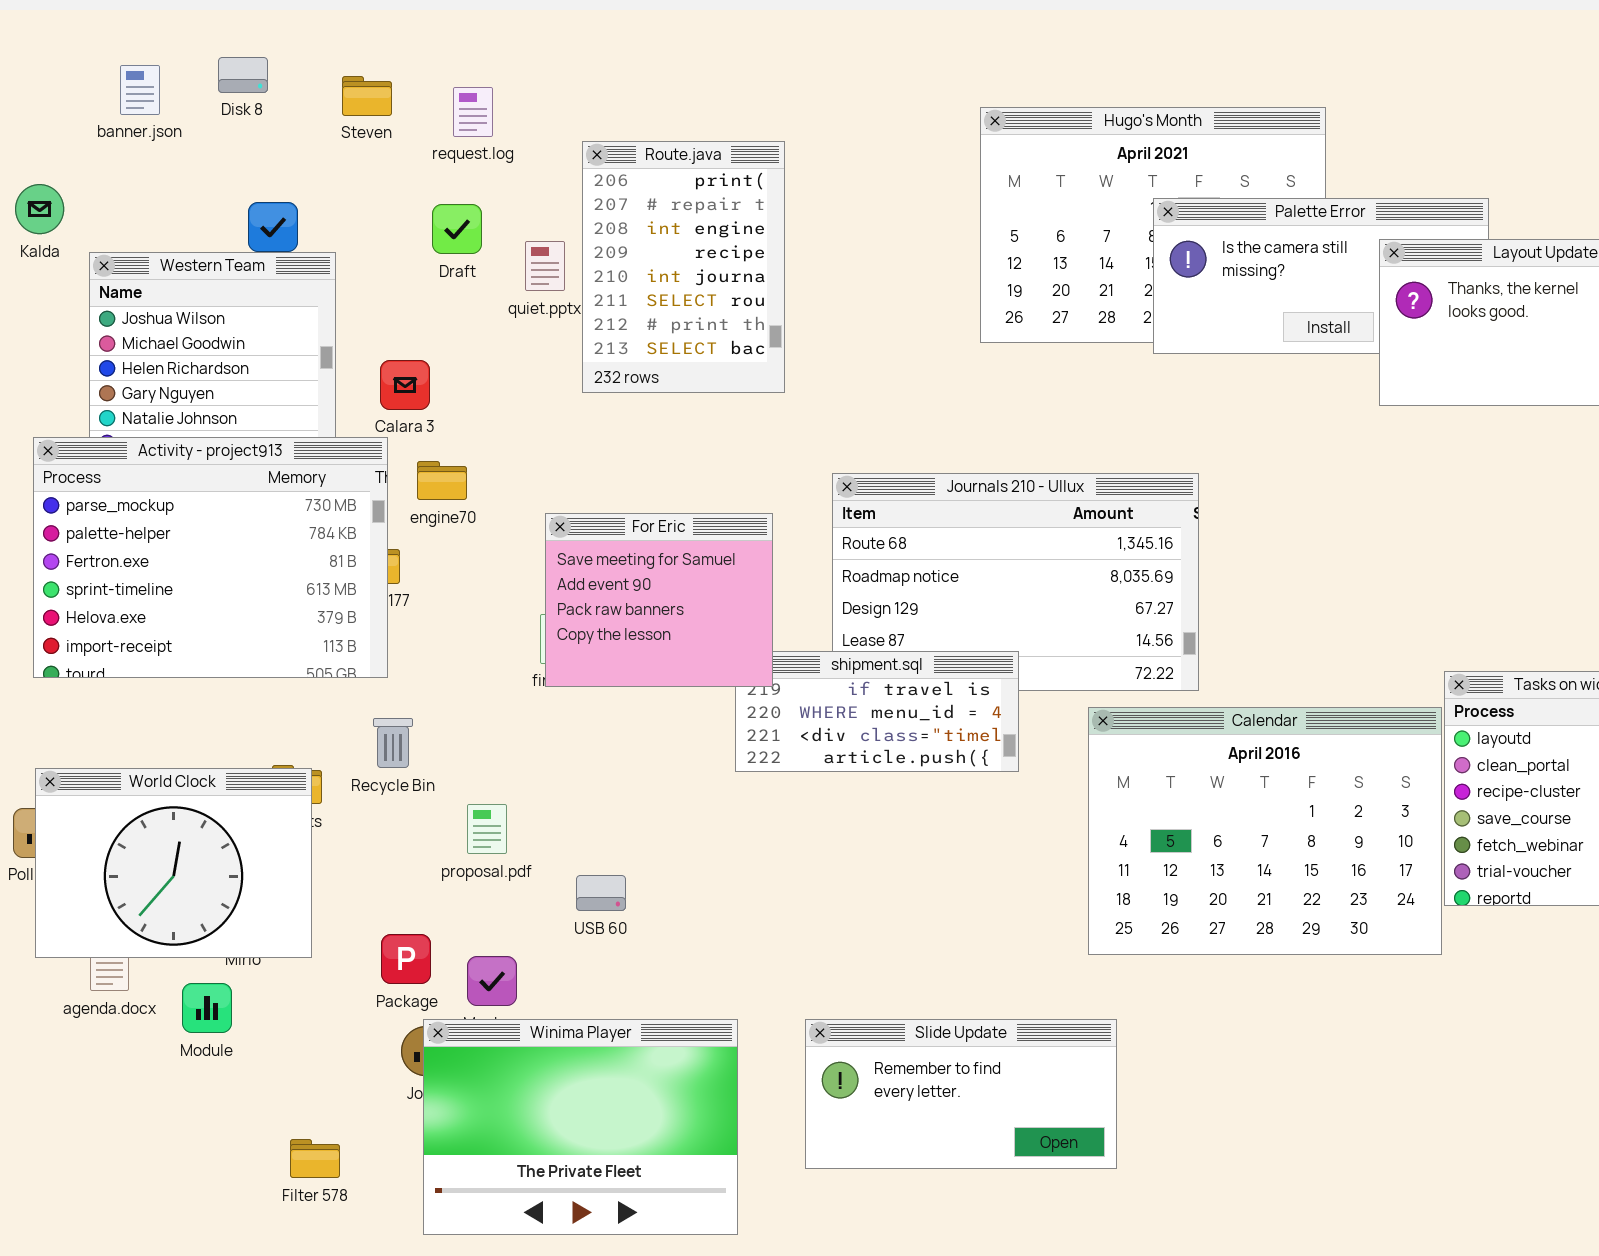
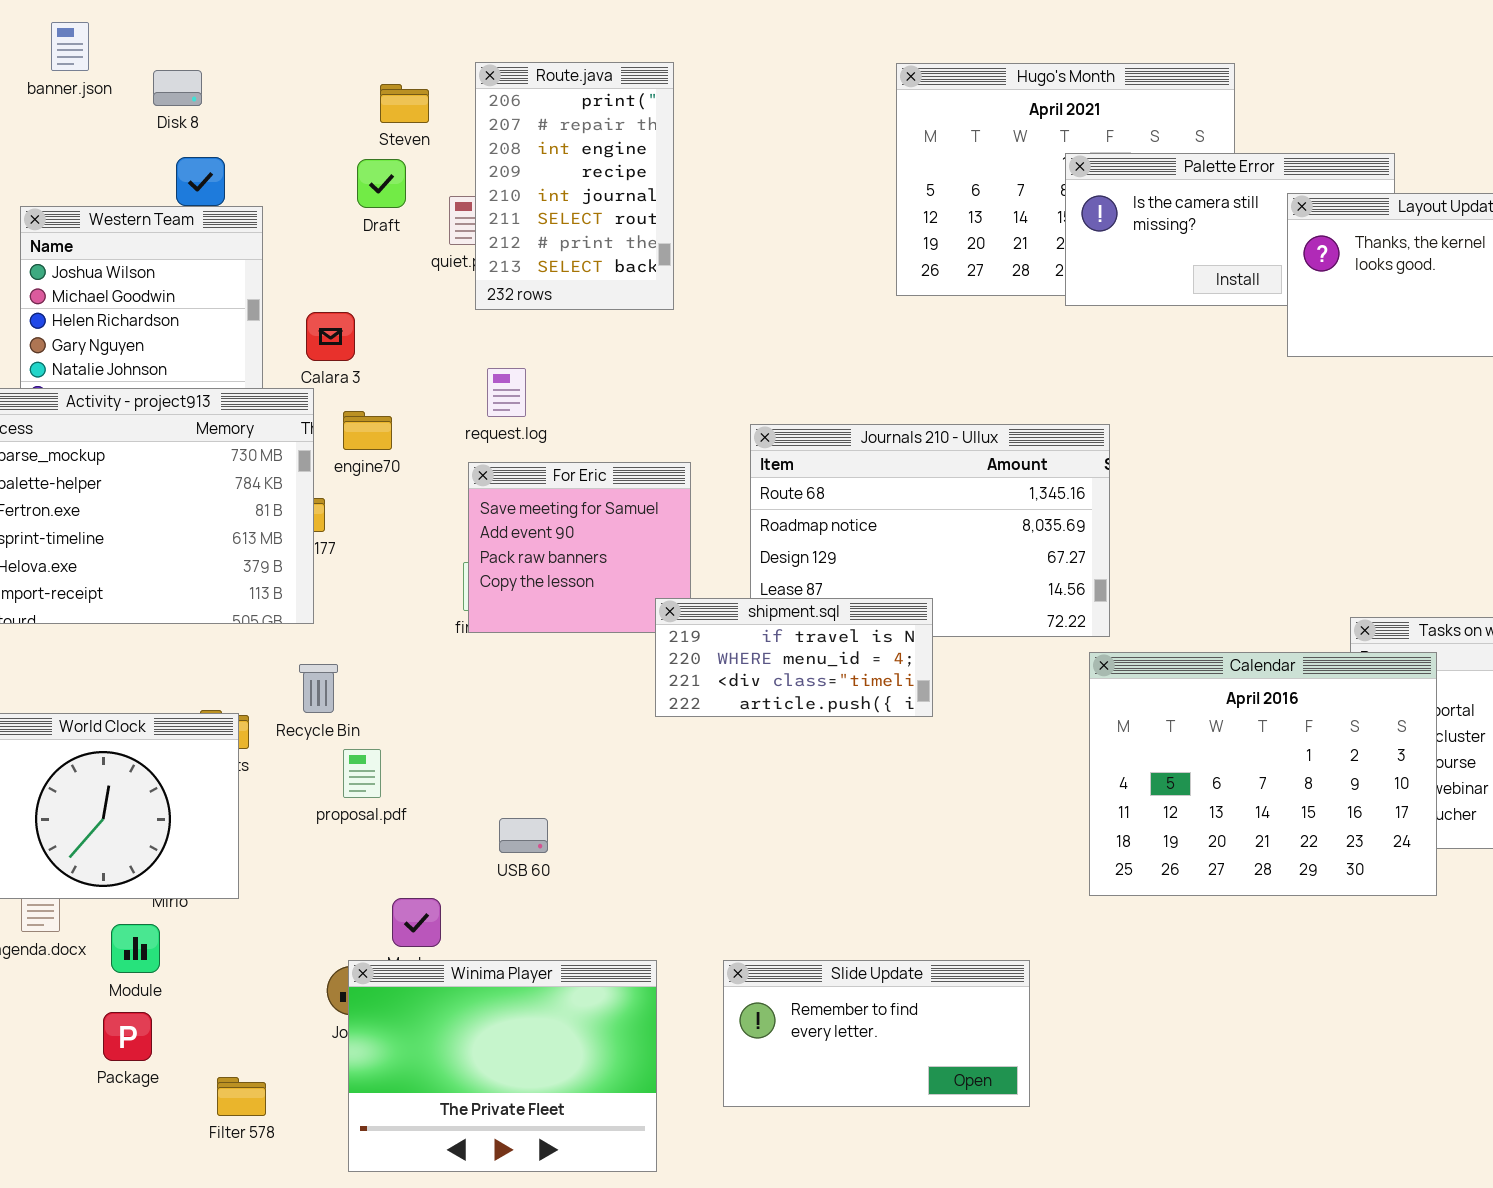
Disk 8: [218,57,268,93] -> [153,70,202,106], moved
Steven: [342,76,392,116] -> [380,84,429,123], moved
request.log: [453,87,493,137] -> [487,368,526,417], moved
Route.java: [582,141,785,393] -> [475,62,674,310], moved
shipment.sql: [735,651,1019,772] -> [655,598,933,717], raised
Calendar: [1088,707,1442,955] -> [1089,652,1437,896], moved
proposal.pdf: [467,804,507,854] -> [343,749,381,798], moved
Package: [381,934,431,984] -> [103,1012,152,1061], moved

